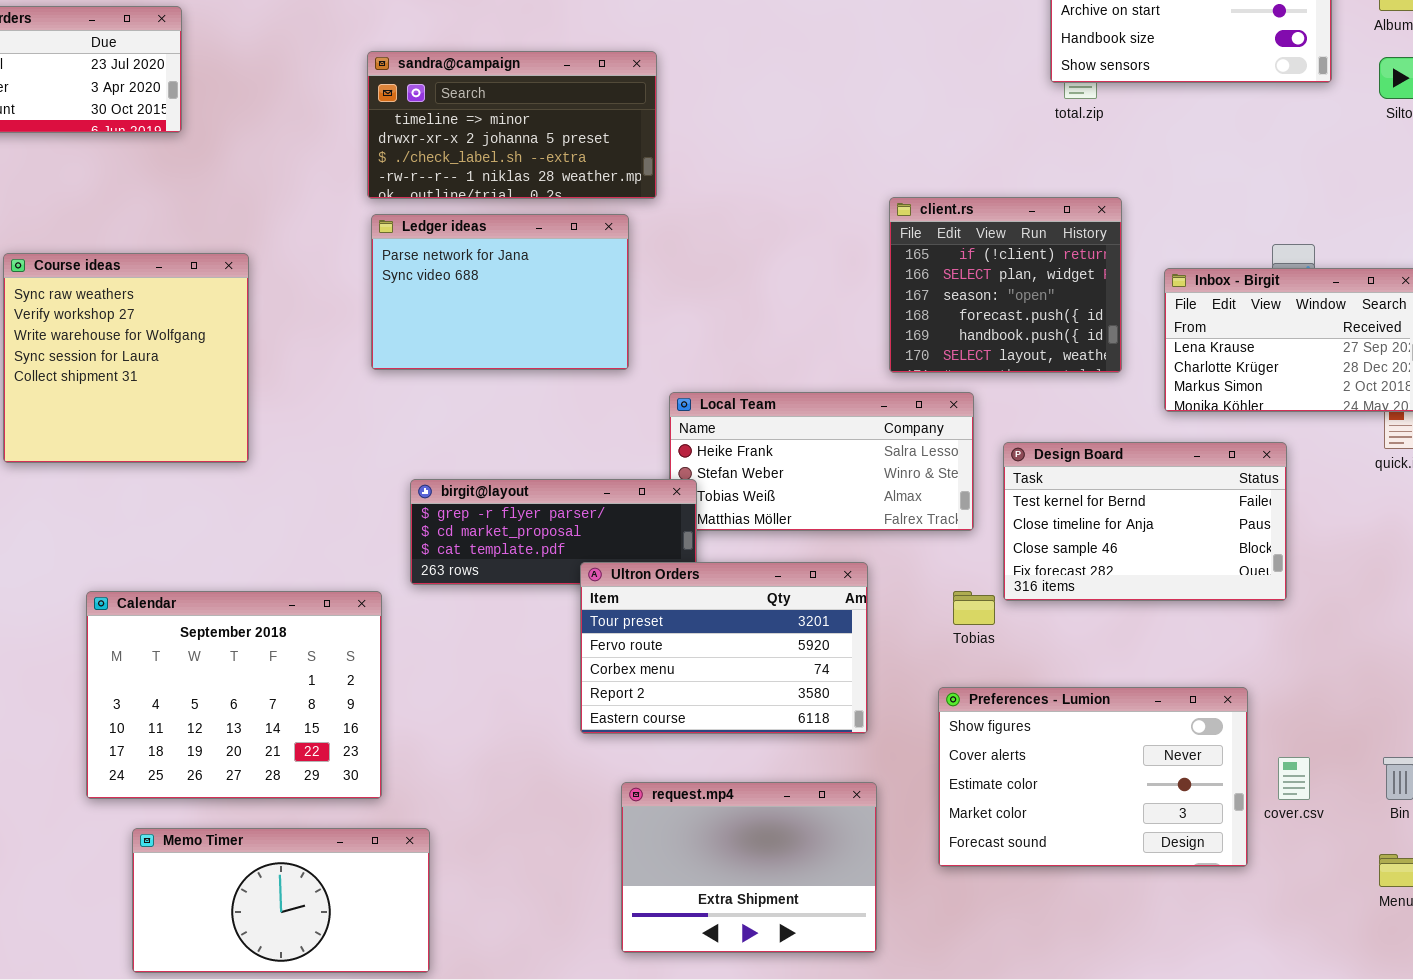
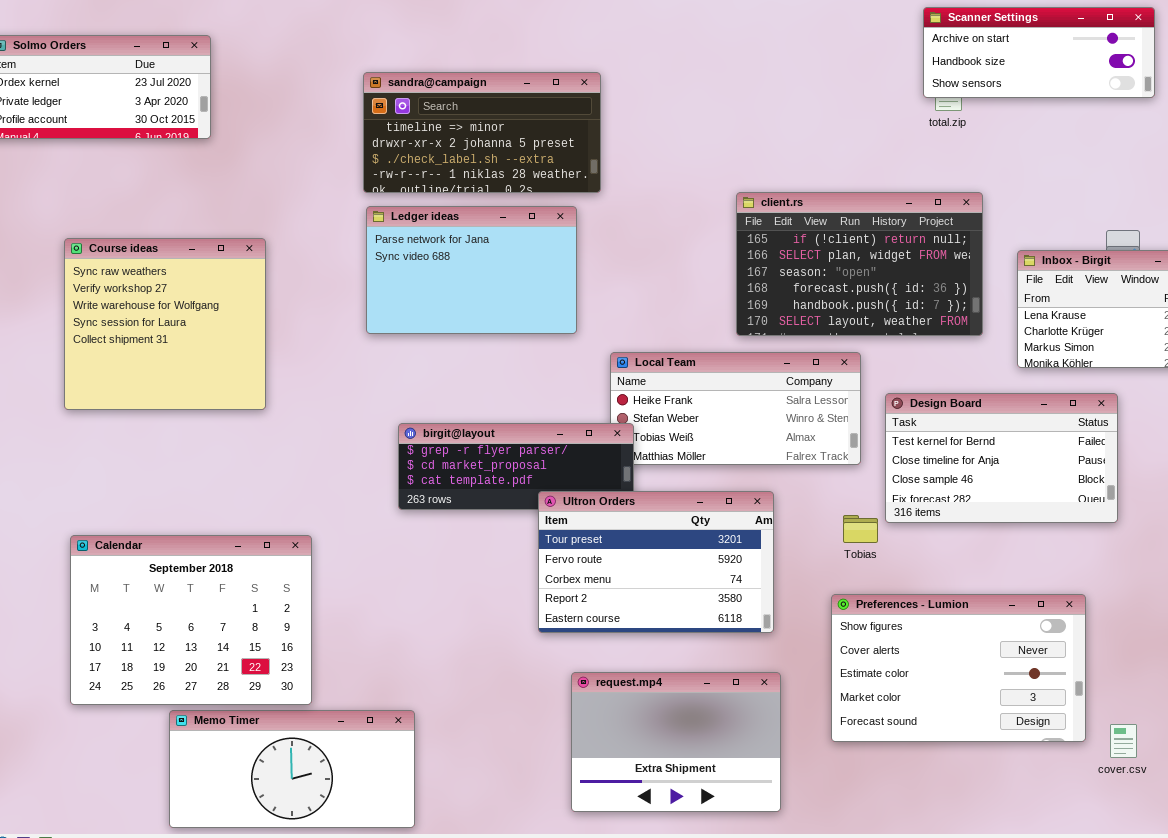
client.rs: [889,197,1122,373] -> [736,192,983,336], resized
Calendar: [86,591,382,799] -> [70,535,312,705], moved
cover.csv: [1278,757,1310,800] -> [1110,724,1137,758], moved

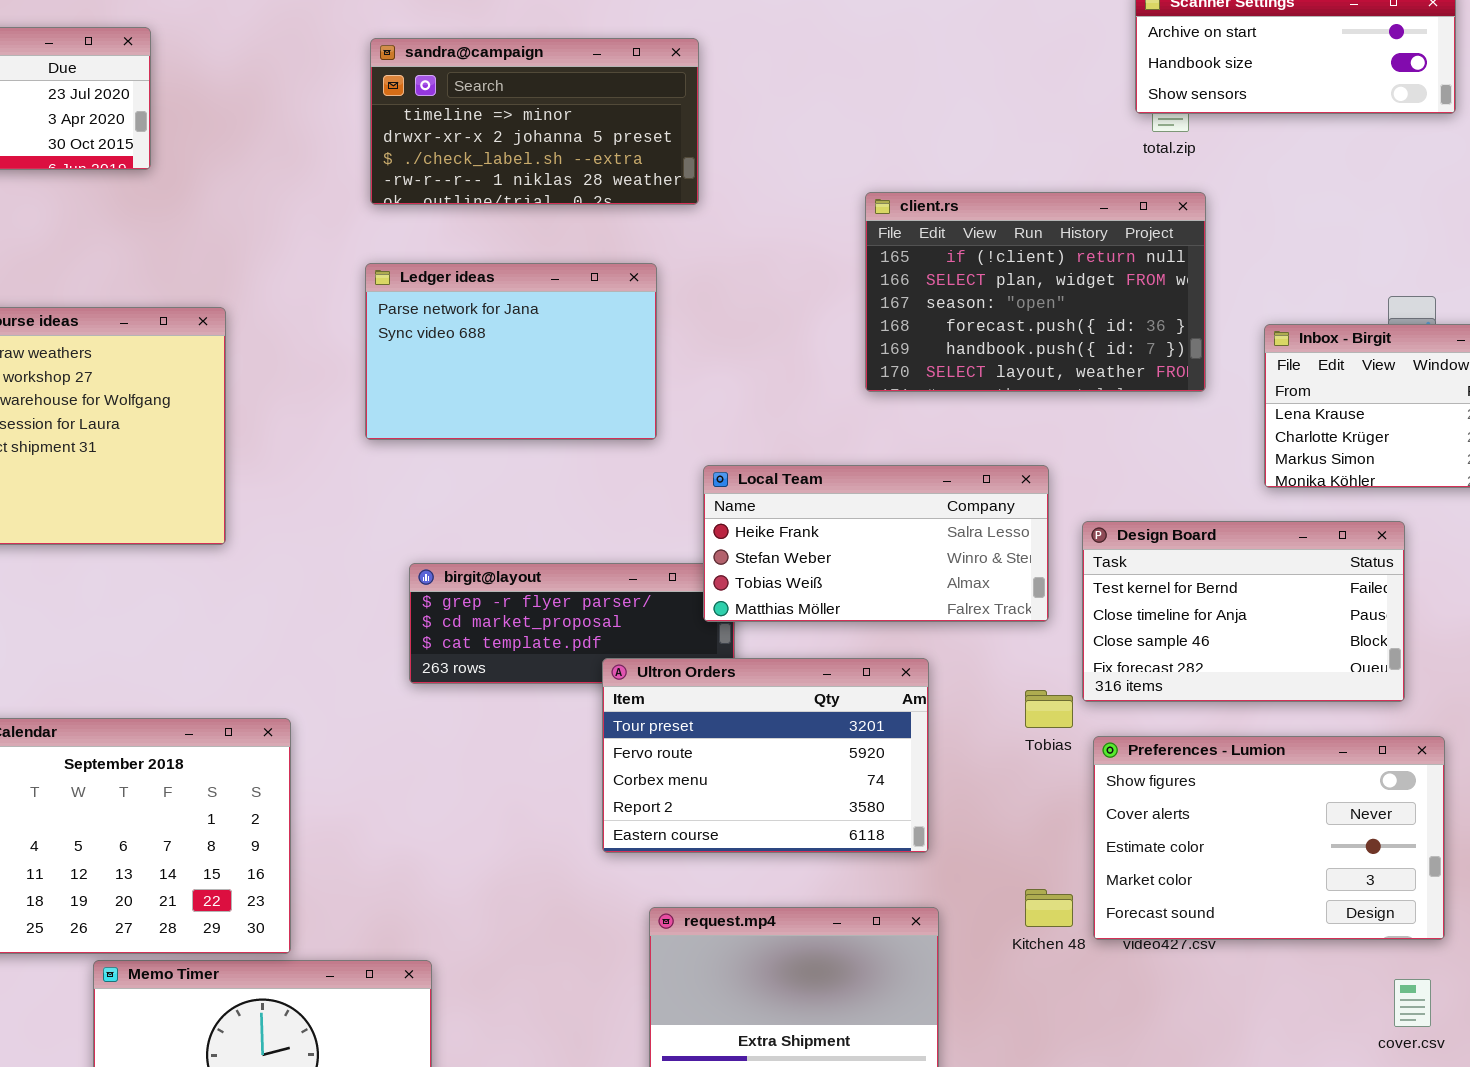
sandra@campaign: [363,72,601,193] -> [370,38,699,205], moved
client.rs: [736,192,983,336] -> [865,192,1206,392], moved
Local Team: [610,352,861,465] -> [703,465,1049,622], raised
Preferences - Lumion: [831,594,1086,742] -> [1093,736,1445,940], moved

